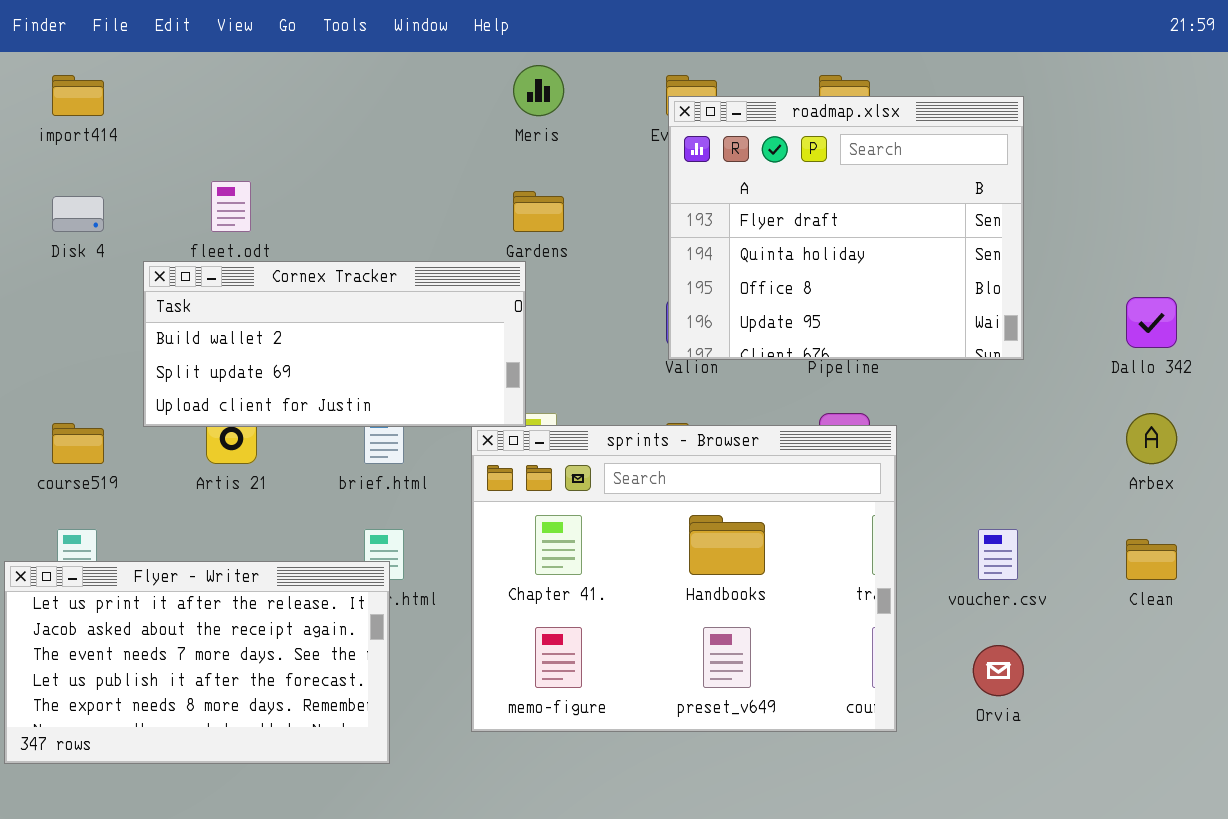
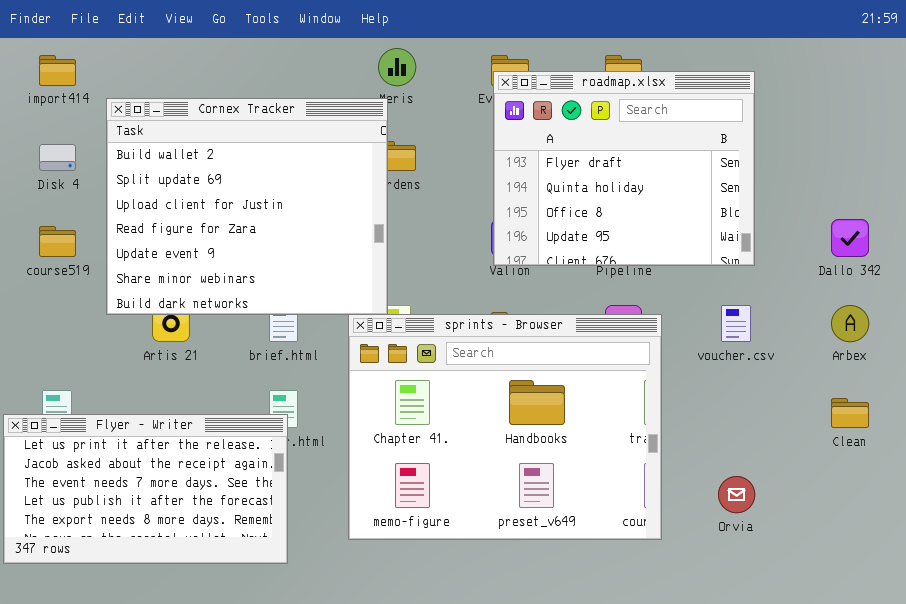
Cornex Tracker: [143,261,526,427] -> [106,98,388,315], resized
course519: [52,423,104,464] -> [39,226,76,257], moved
voucher.csv: [978,529,1018,580] -> [721,305,751,342], moved

